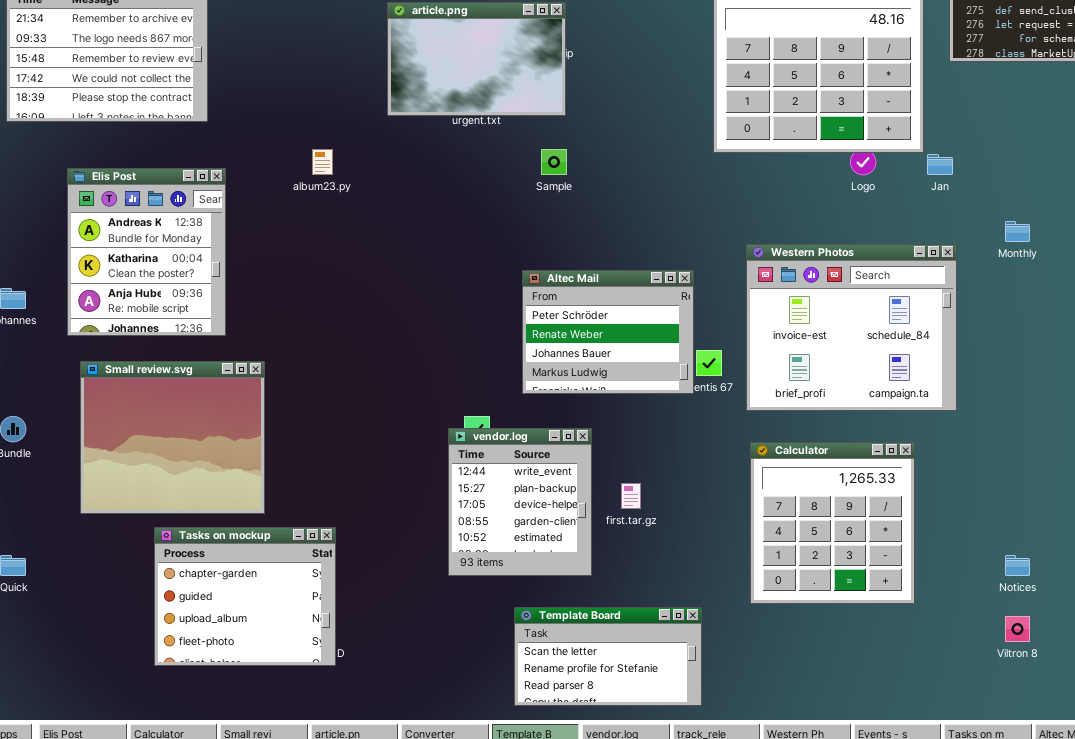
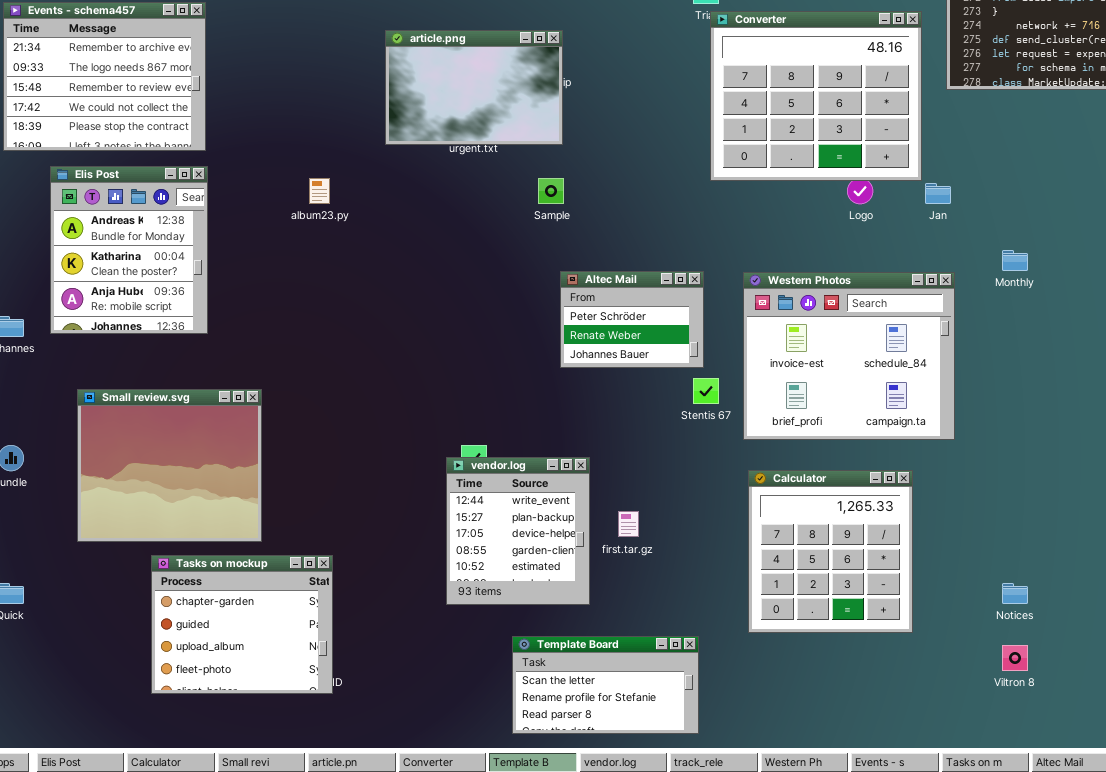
Elis Post: [67,168,226,336] -> [50,166,208,334], moved
Altec Mail: [522,270,694,394] -> [560,271,704,368], moved, resized

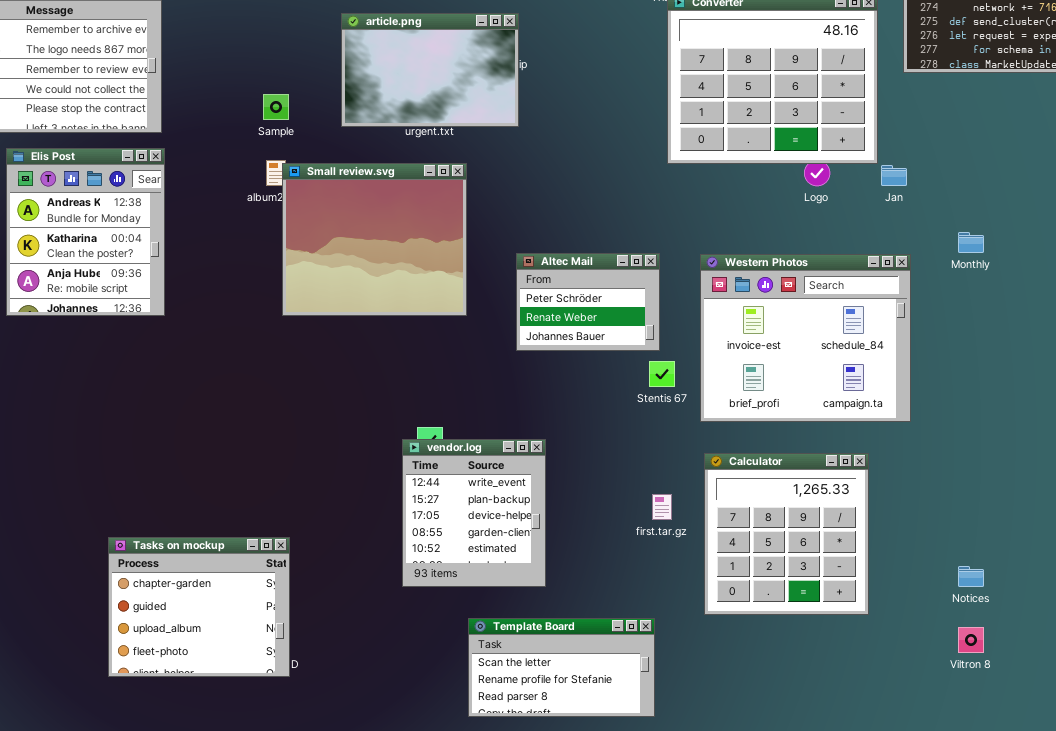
Sample: [538,178,564,204] -> [263,94,289,120], moved
Small review.svg: [77,389,262,542] -> [282,163,467,316], moved
first.tar.gz: [618,511,639,537] -> [652,494,672,520], moved

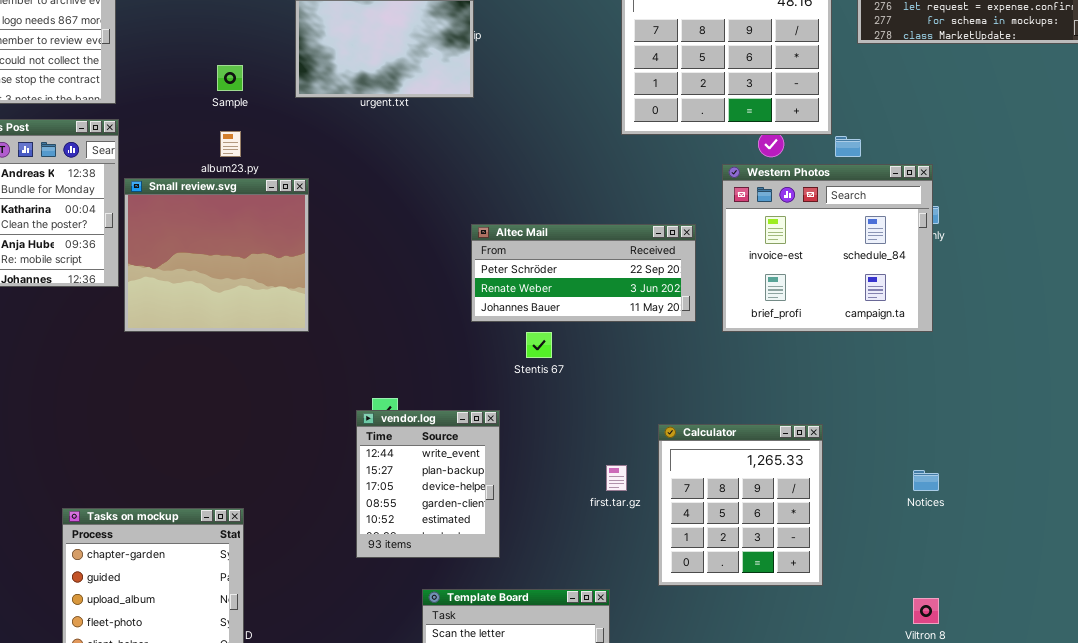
Small review.svg: [282,163,467,316] -> [124,178,309,332], moved
Altec Mail: [516,253,660,351] -> [471,224,696,322], resized
Western Photos: [700,254,911,422] -> [722,164,933,332], moved
Stentis 67: [649,361,675,387] -> [526,332,552,358], moved
Notices: [958,566,984,587] -> [913,470,939,491], moved

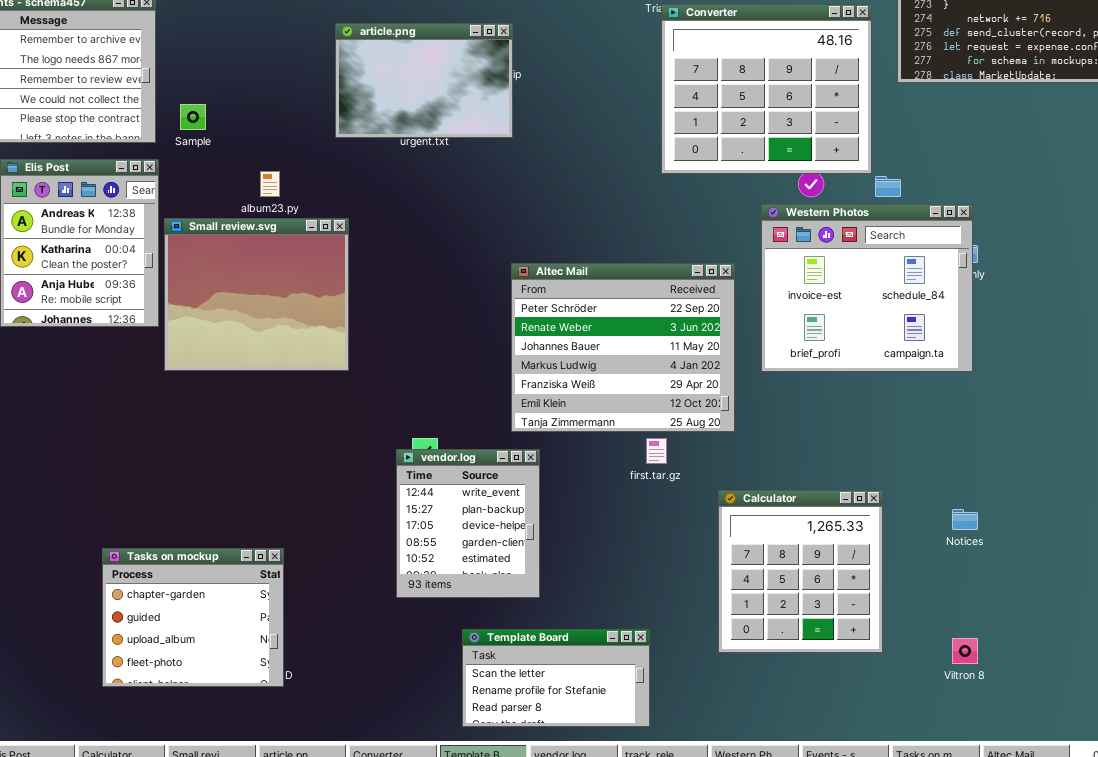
Sample: [217,65,243,91] -> [180,104,206,130], moved
Altec Mail: [471,224,696,322] -> [511,263,735,432], resized
Calculator: [658,424,823,586] -> [718,490,883,653], moved
first.tar.gz: [606,465,627,491] -> [646,438,667,464], moved

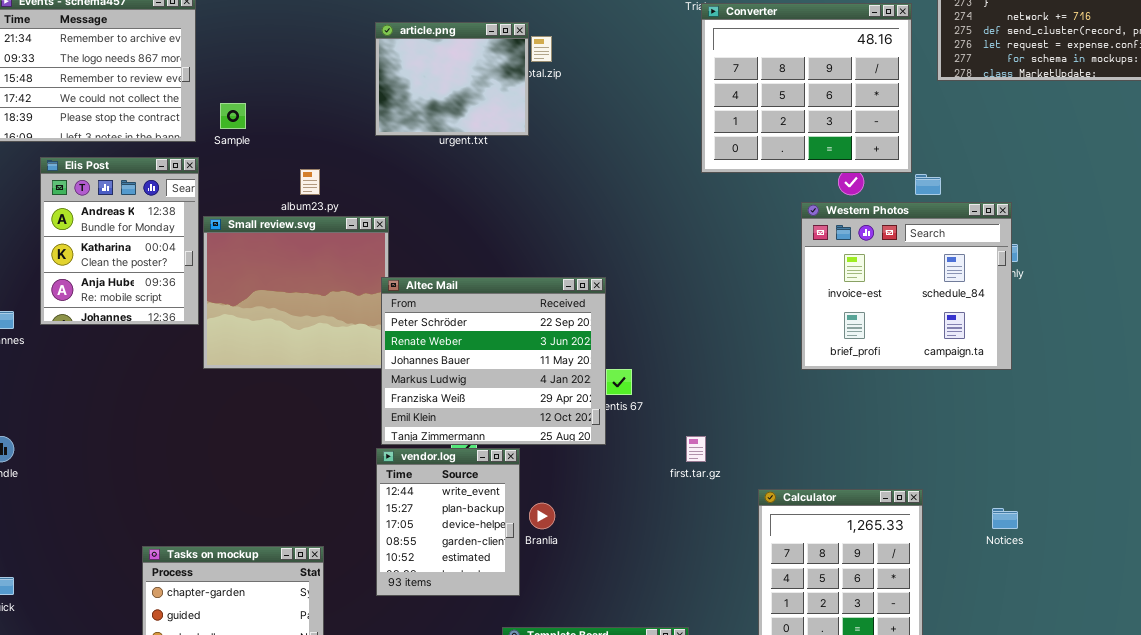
article.png: [335,23,513,138] -> [375,22,529,136], resized
Altec Mail: [511,263,735,432] -> [381,277,606,445], moved
vendor.log: [396,449,540,598] -> [376,448,520,596], moved

